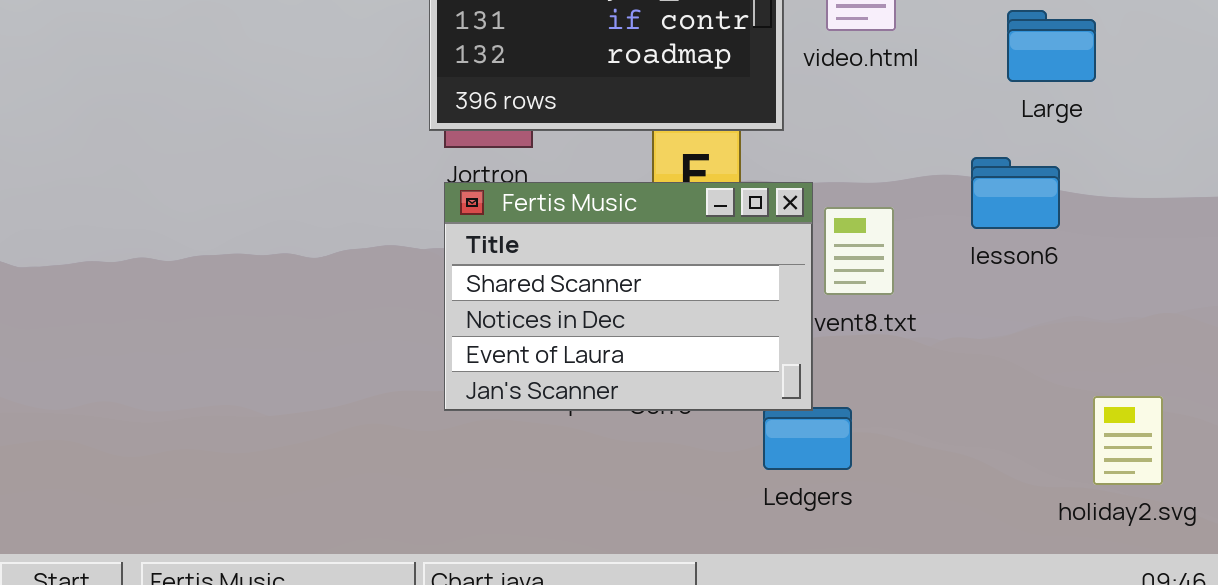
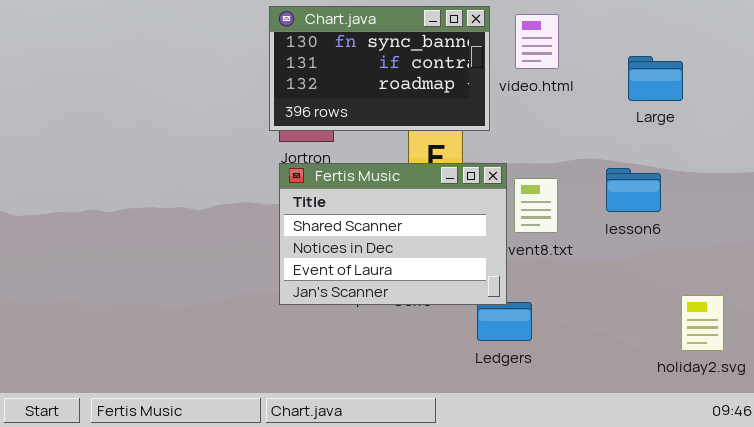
lesson6: [971,157,1060,229] -> [606,168,661,212], moved

